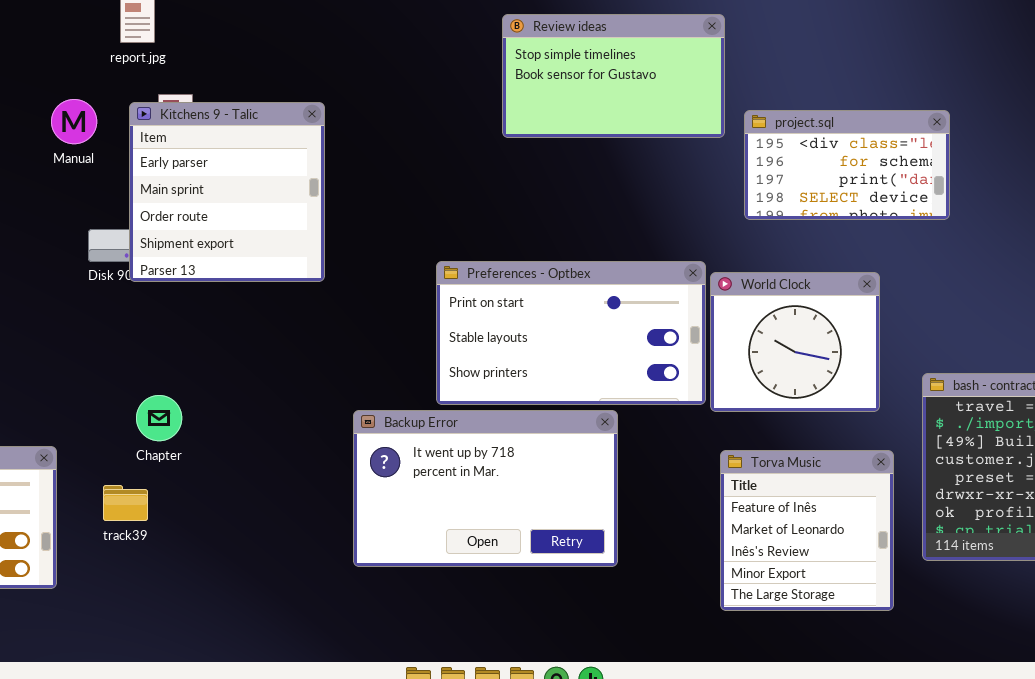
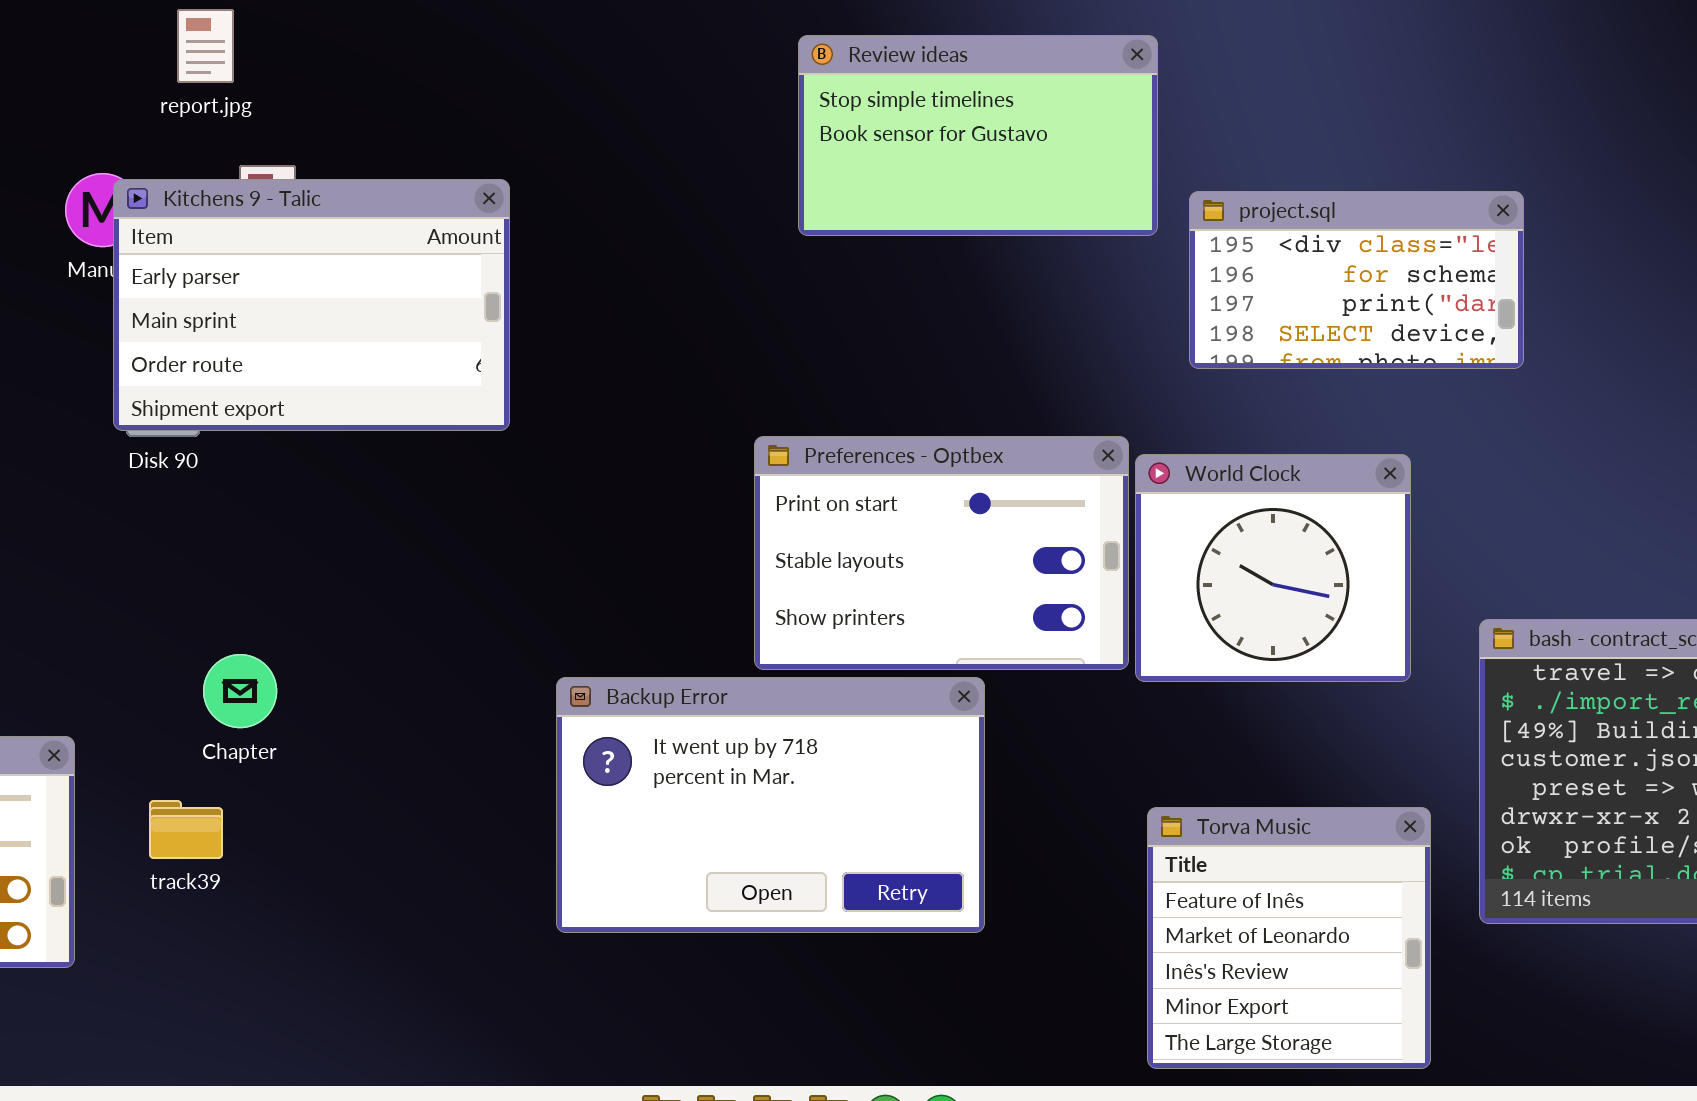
Kitchens 9 - Talic: [129,102,325,282] -> [113,179,510,431], resized
Preferences - Optbex: [436,261,706,405] -> [754,436,1129,670], resized
Torva Music: [720,450,894,611] -> [1147,807,1431,1069], moved

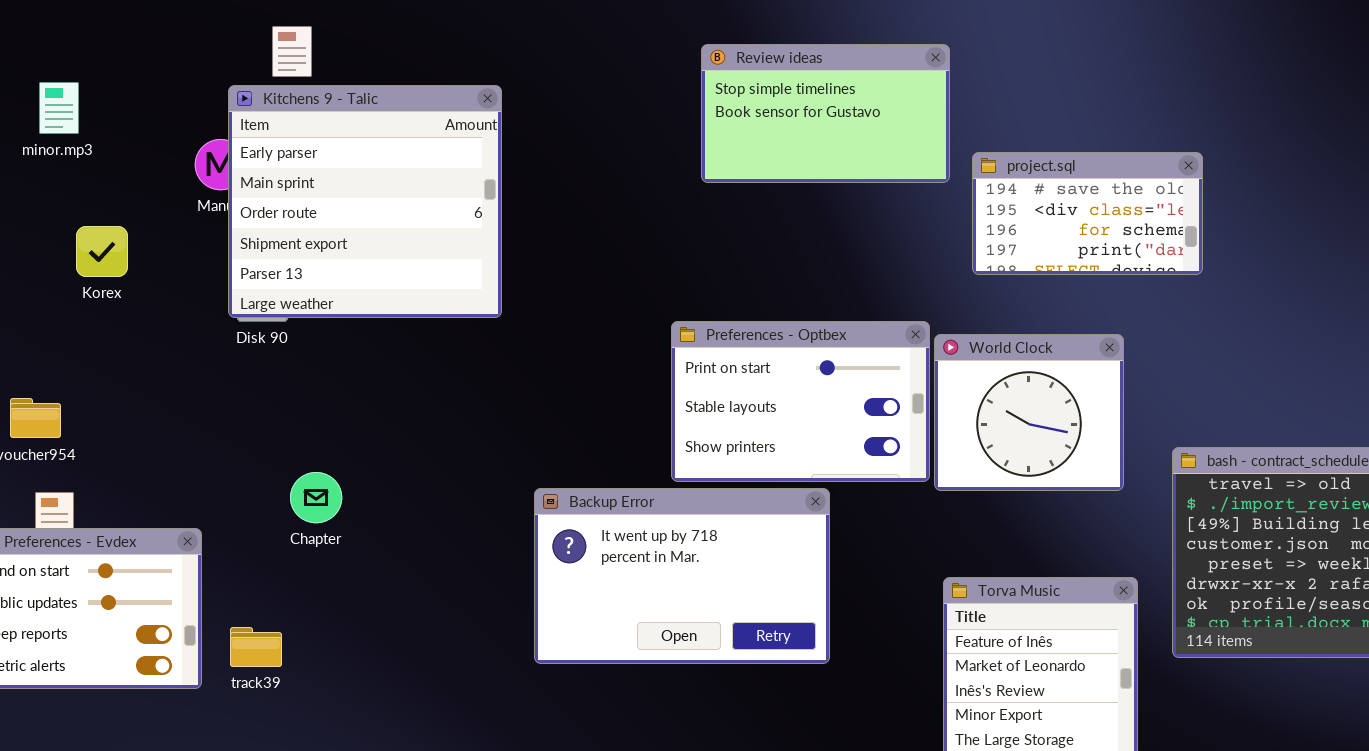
Kitchens 9 - Talic: [113,179,510,431] -> [228,85,502,318], resized
project.sql: [1189,191,1524,369] -> [972,152,1203,275], scrolled up 1 row
track39: [149,800,223,859] -> [230,627,282,667], moved

